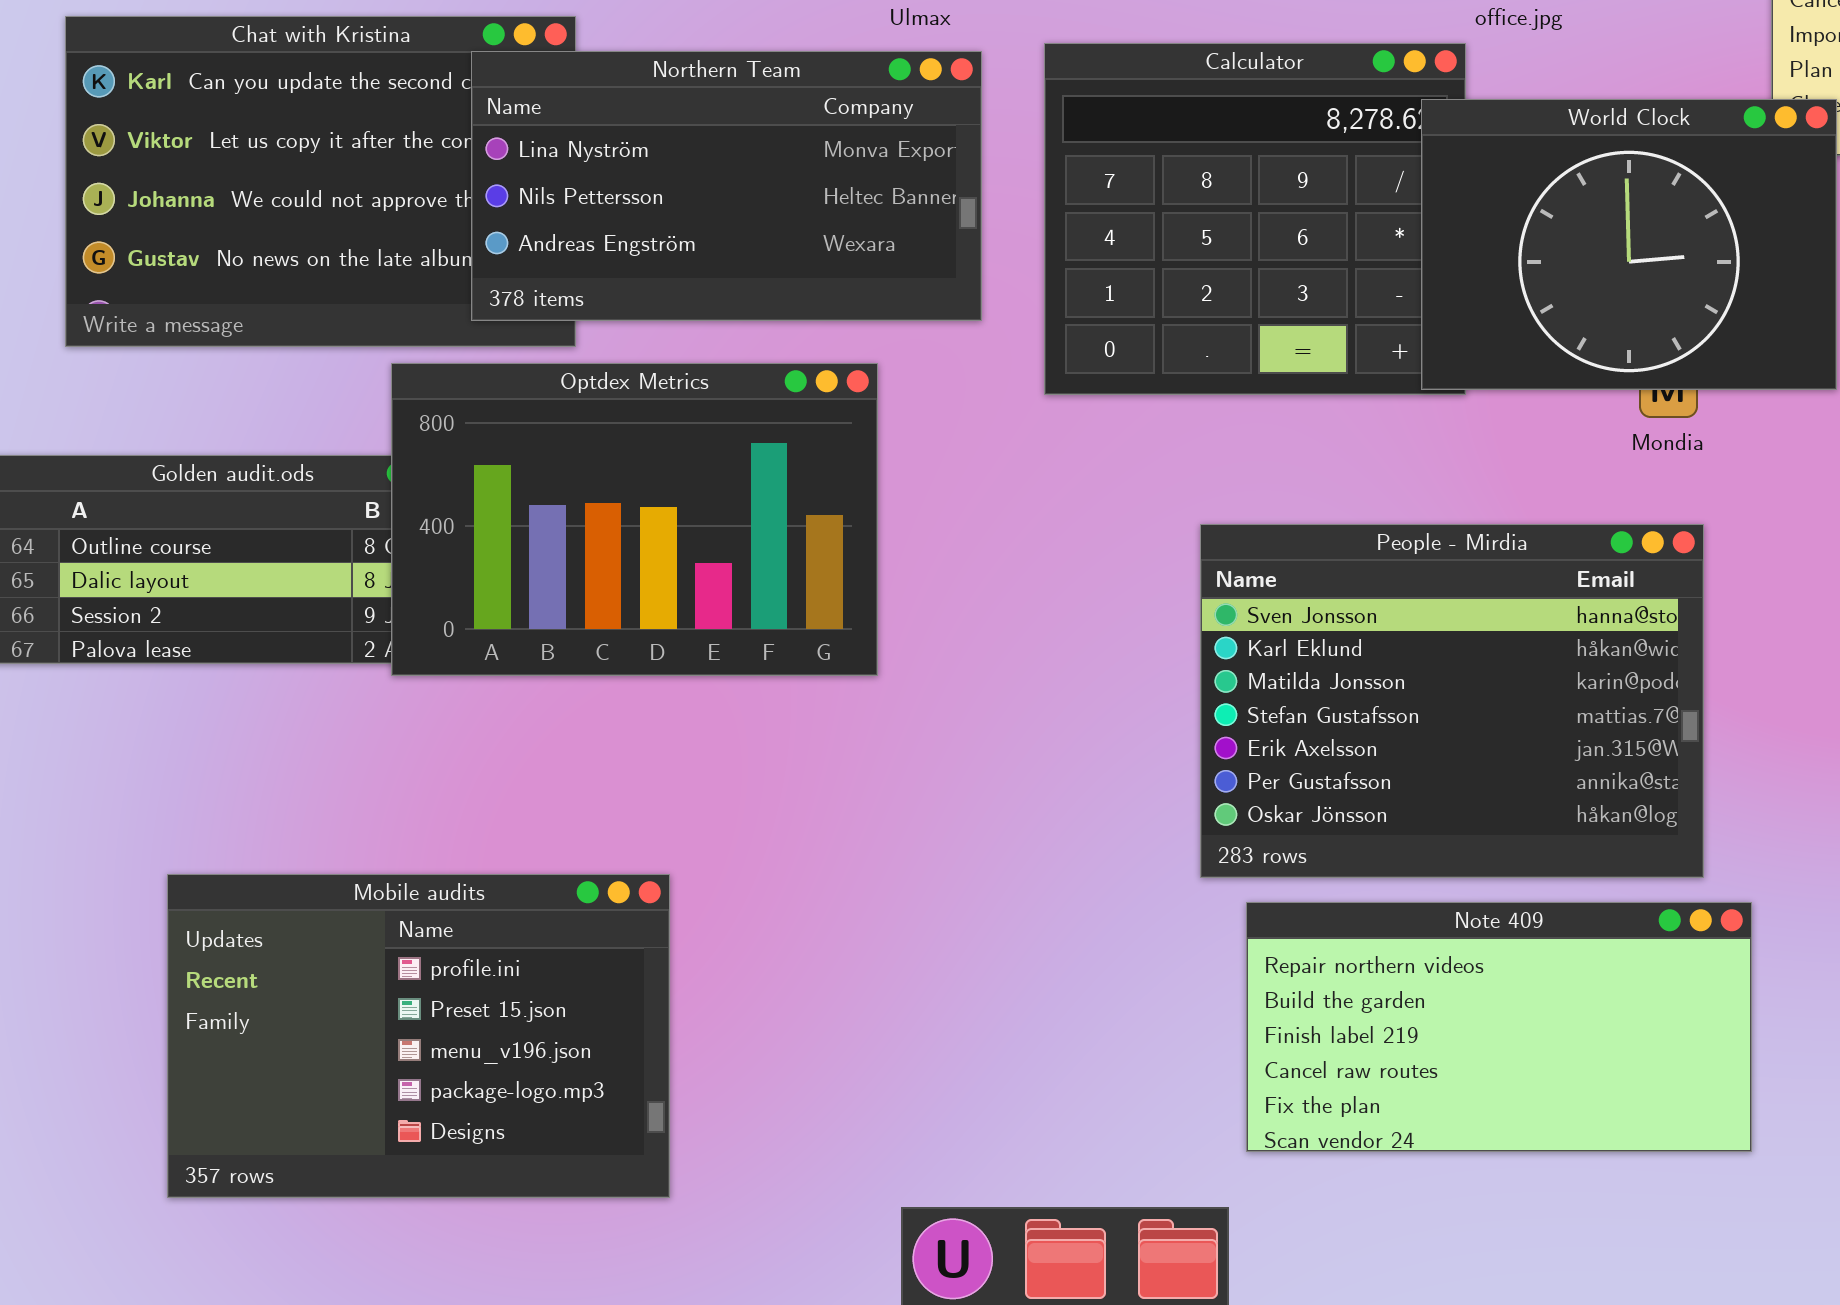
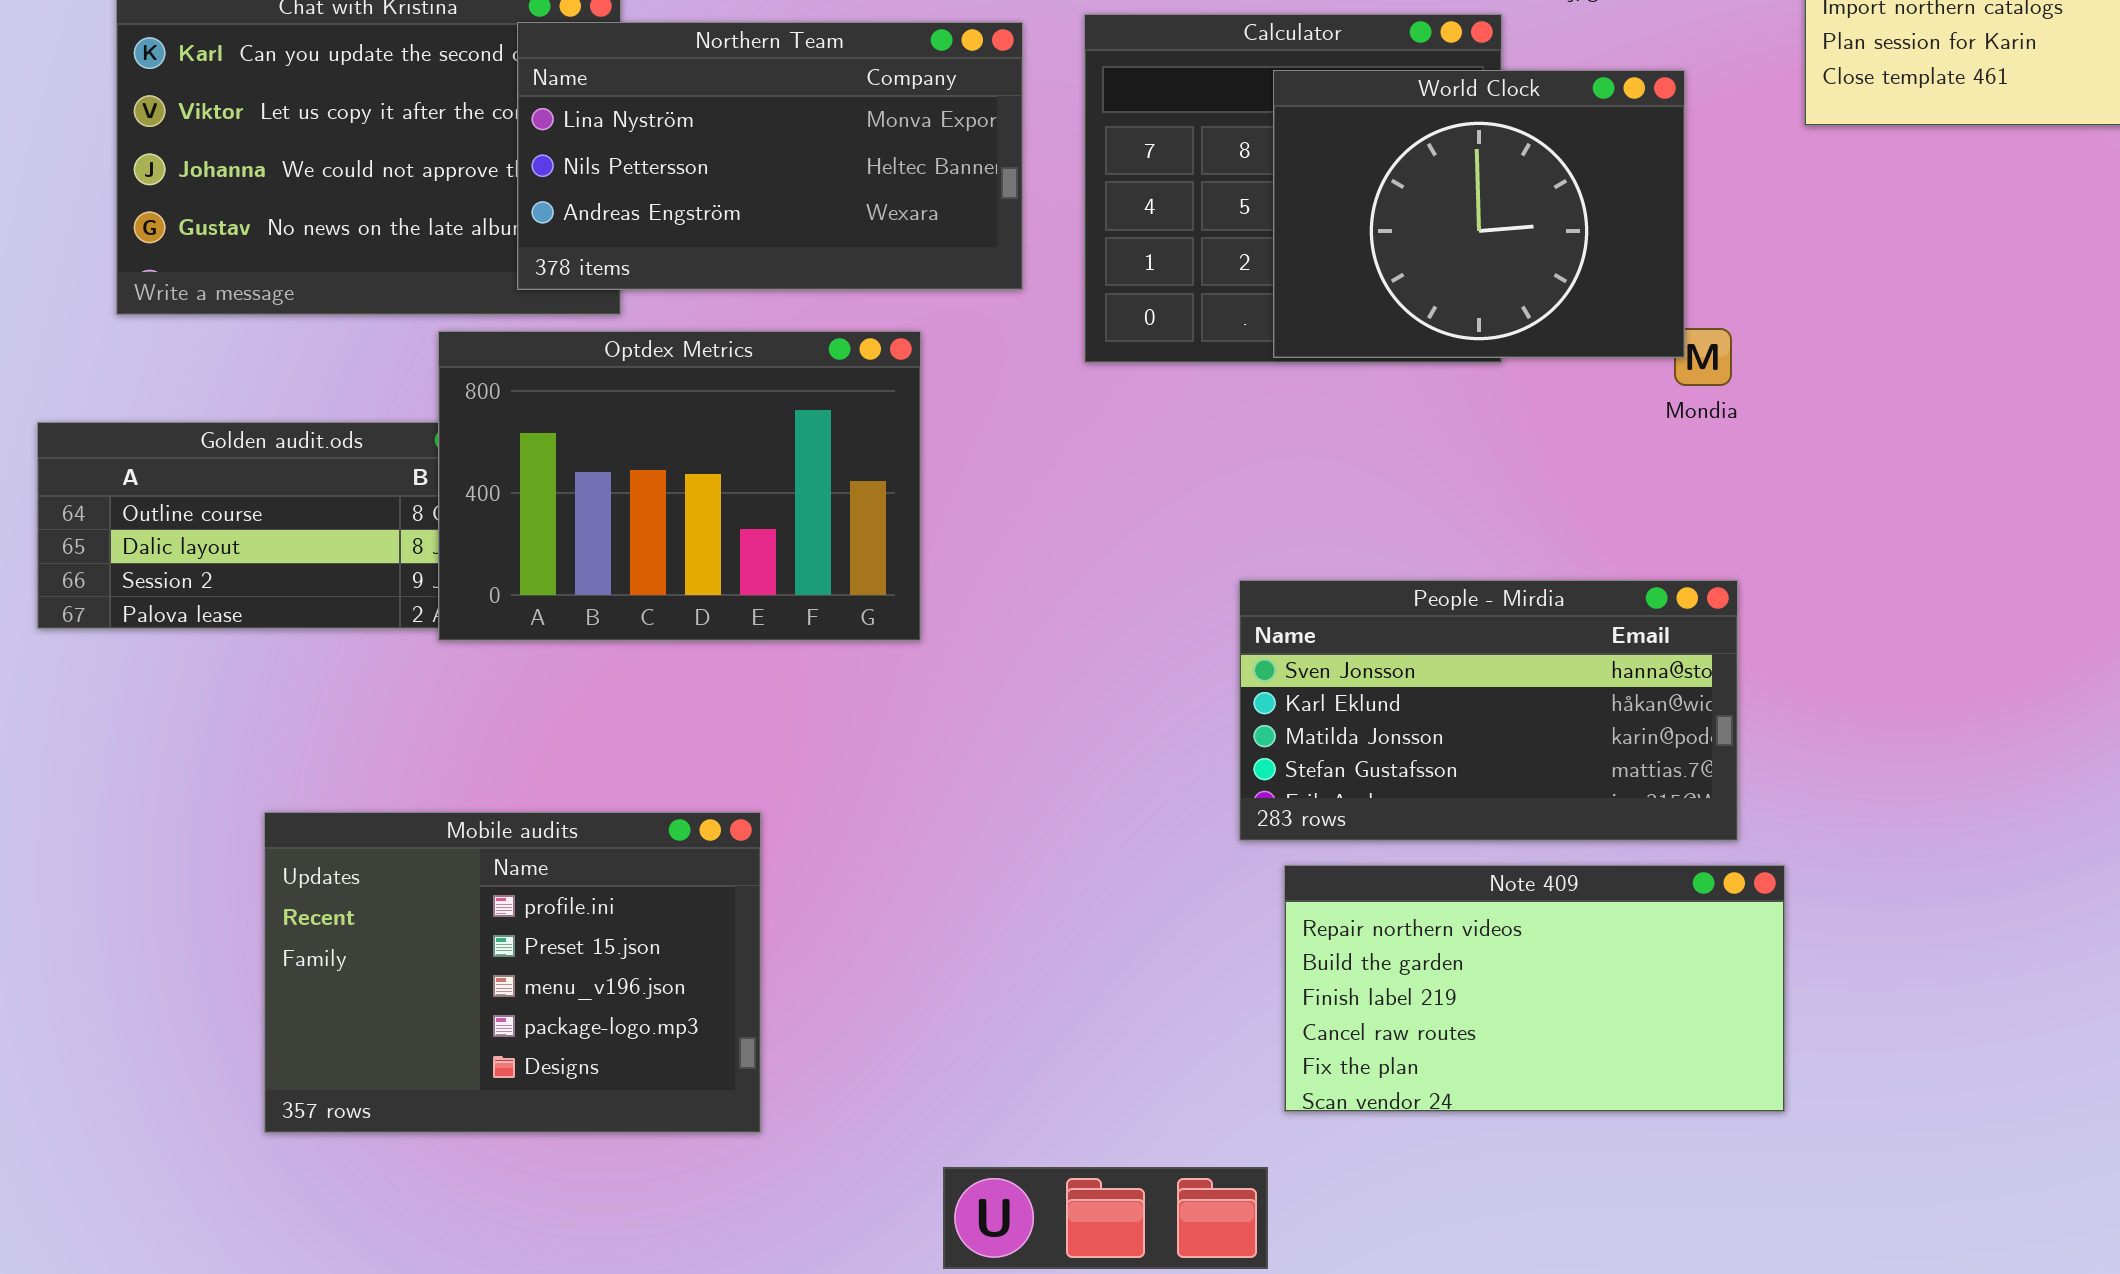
World Clock: [1421,99,1837,390] -> [1273,70,1685,358], moved
People - Mirdia: [1200,524,1704,878] -> [1239,580,1738,841], resized
Mobile audits: [167,874,670,1198] -> [264,812,761,1133], moved

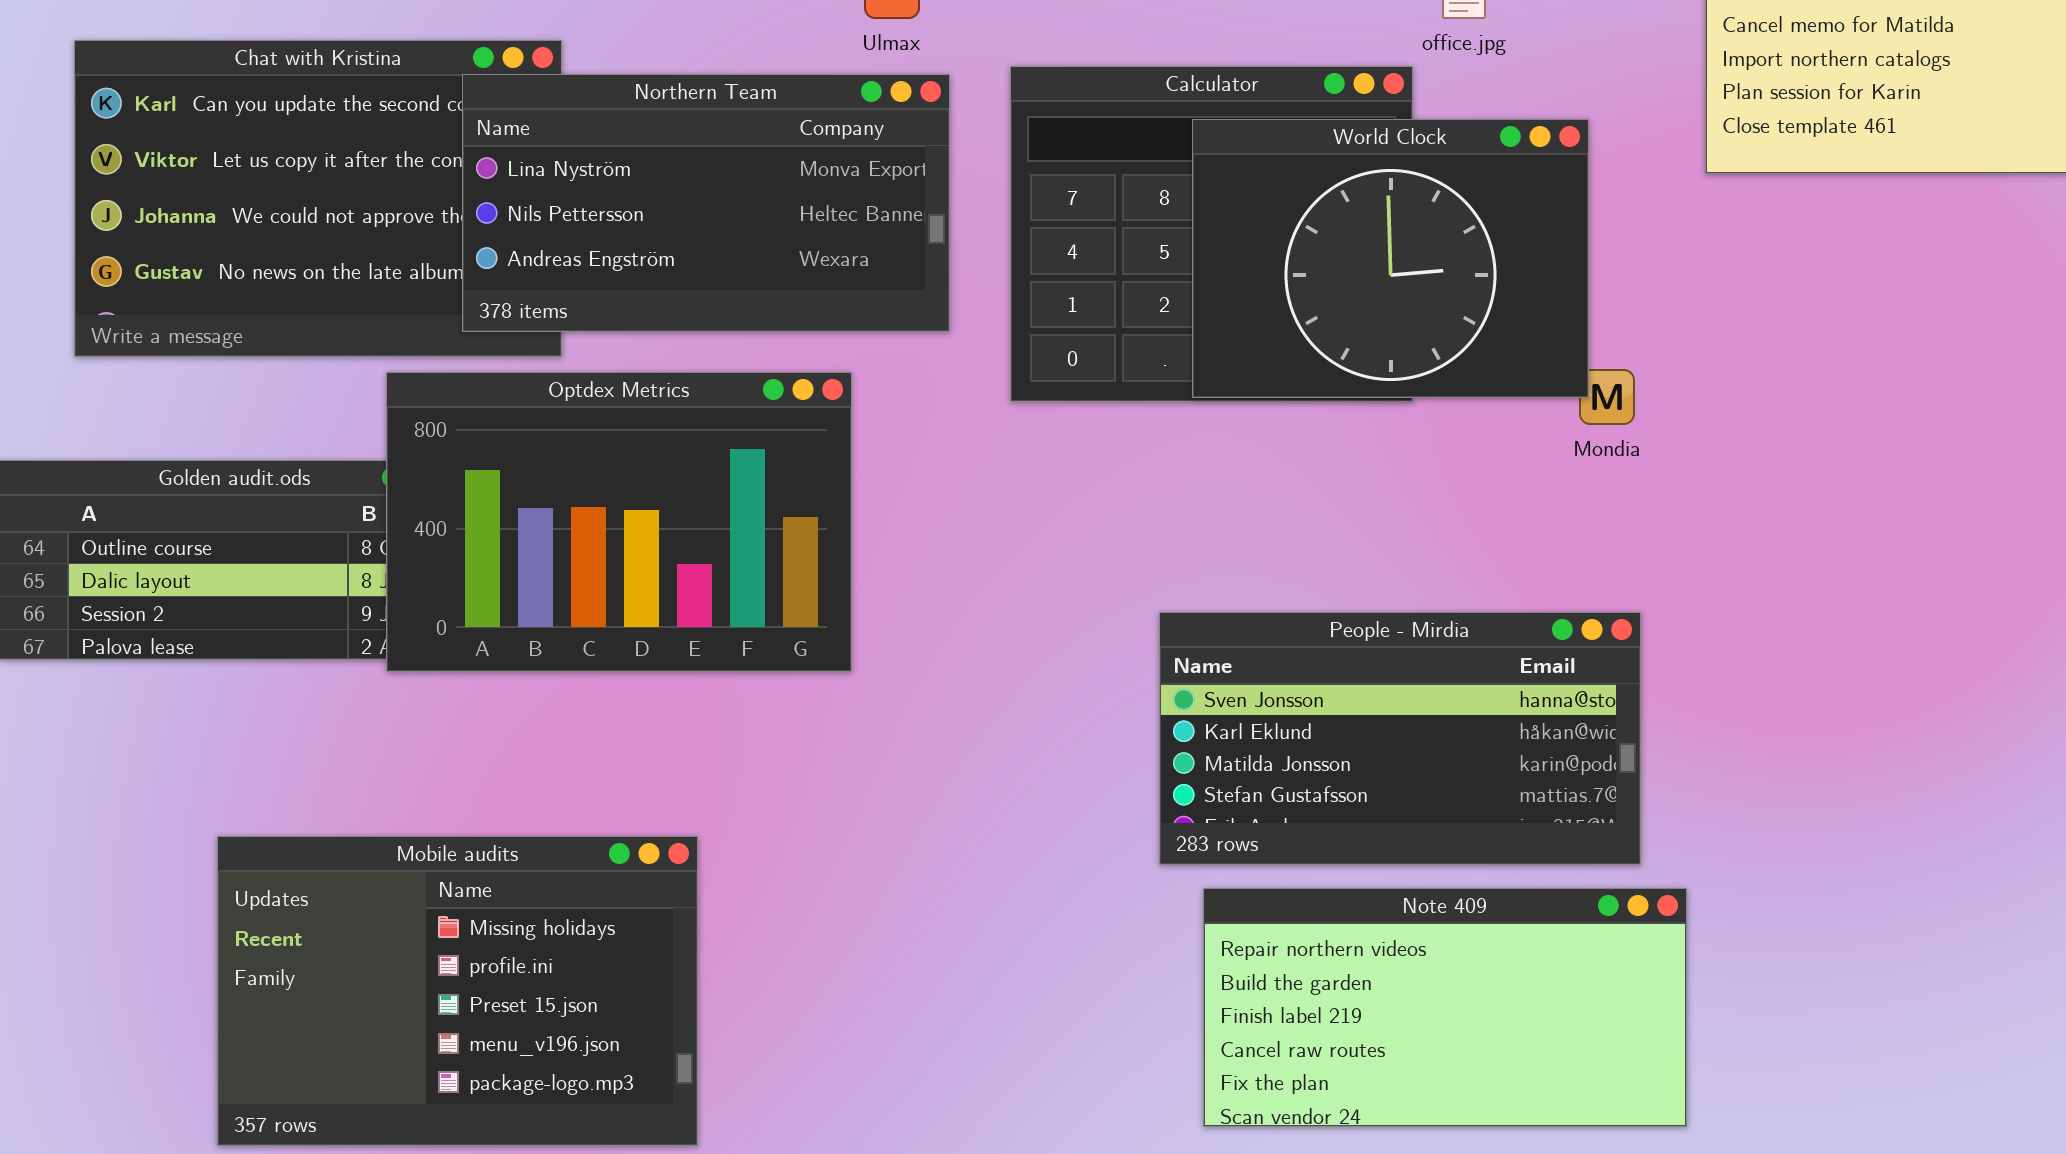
Mobile audits: [264,812,761,1133] -> [217,836,698,1146], scrolled up 1 row

